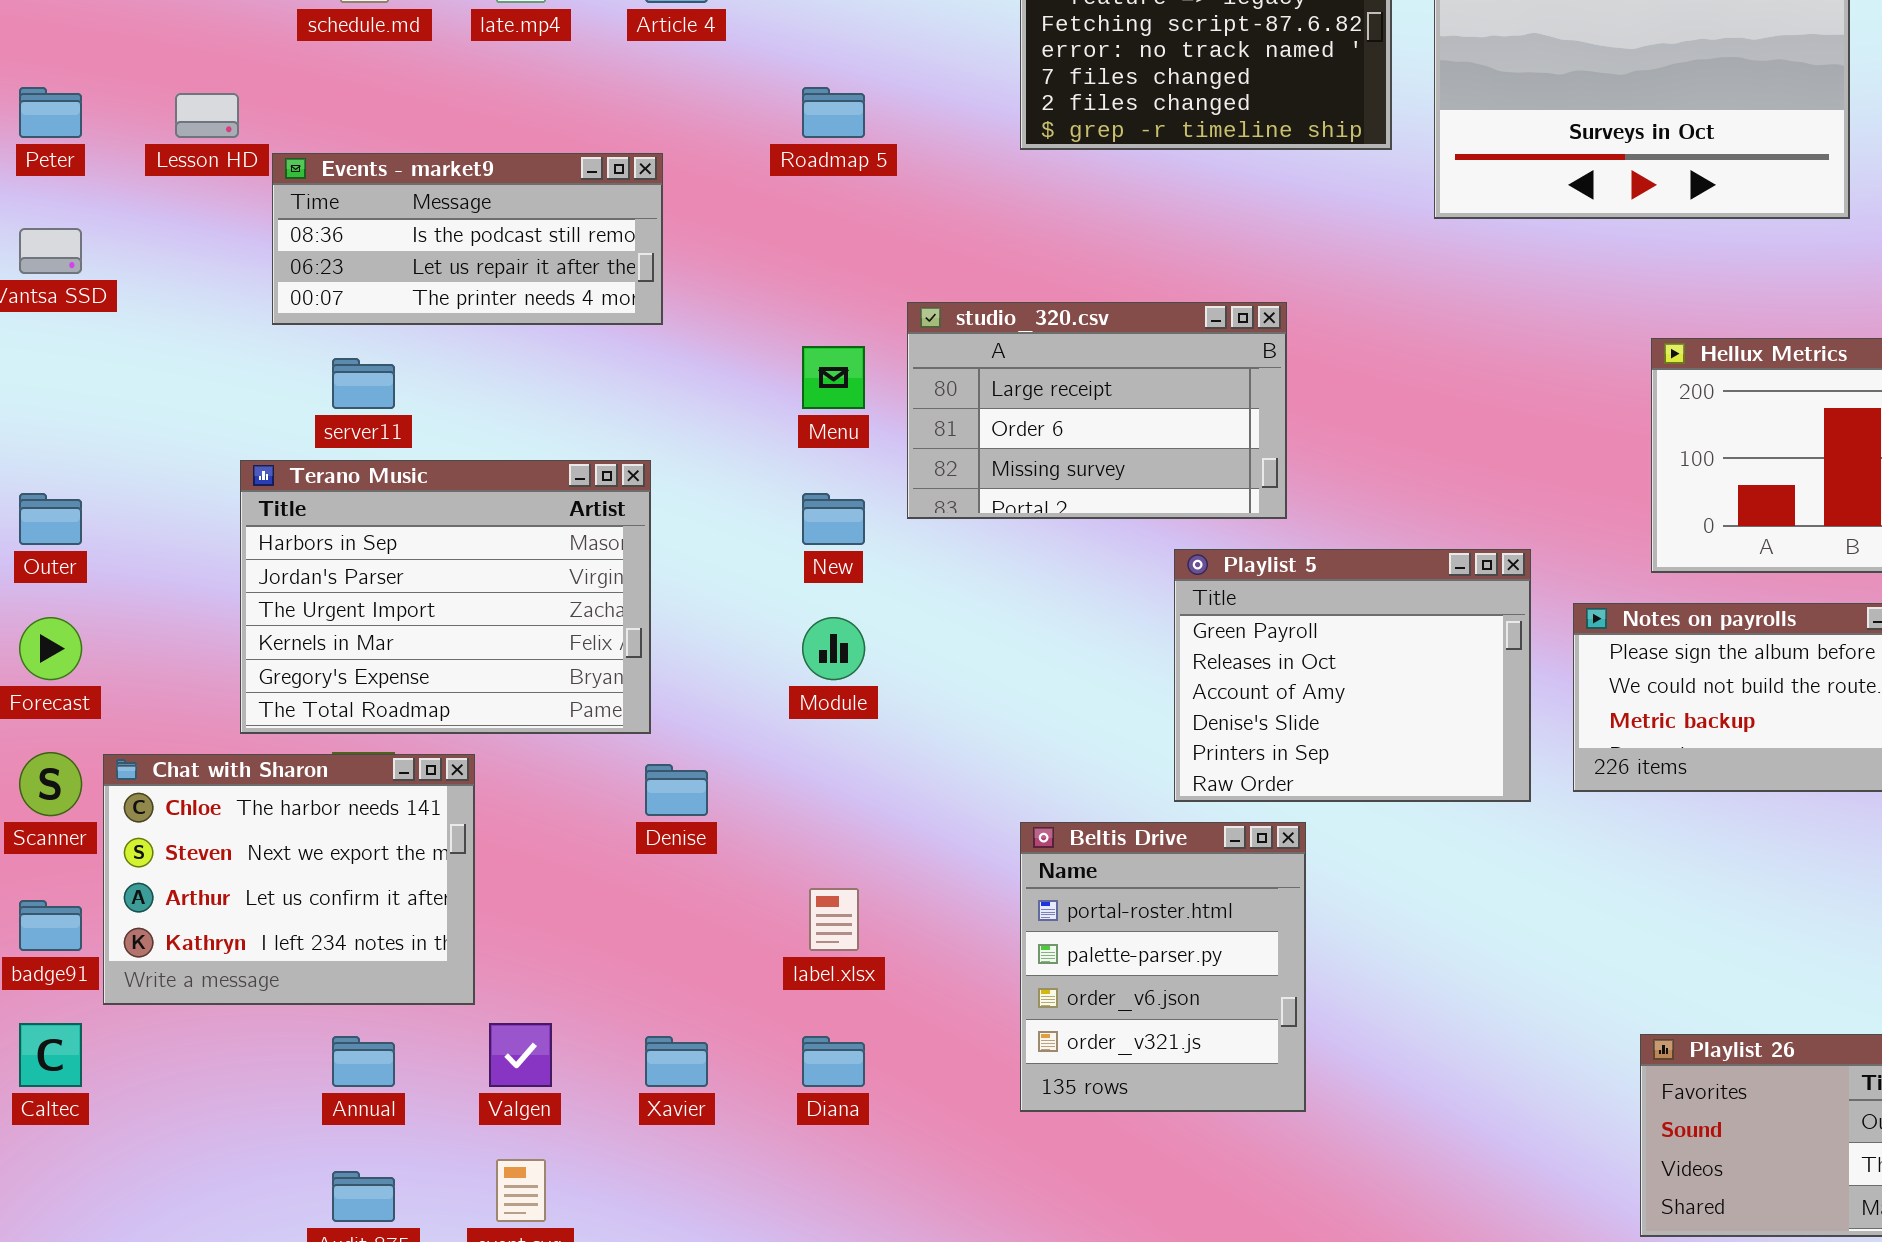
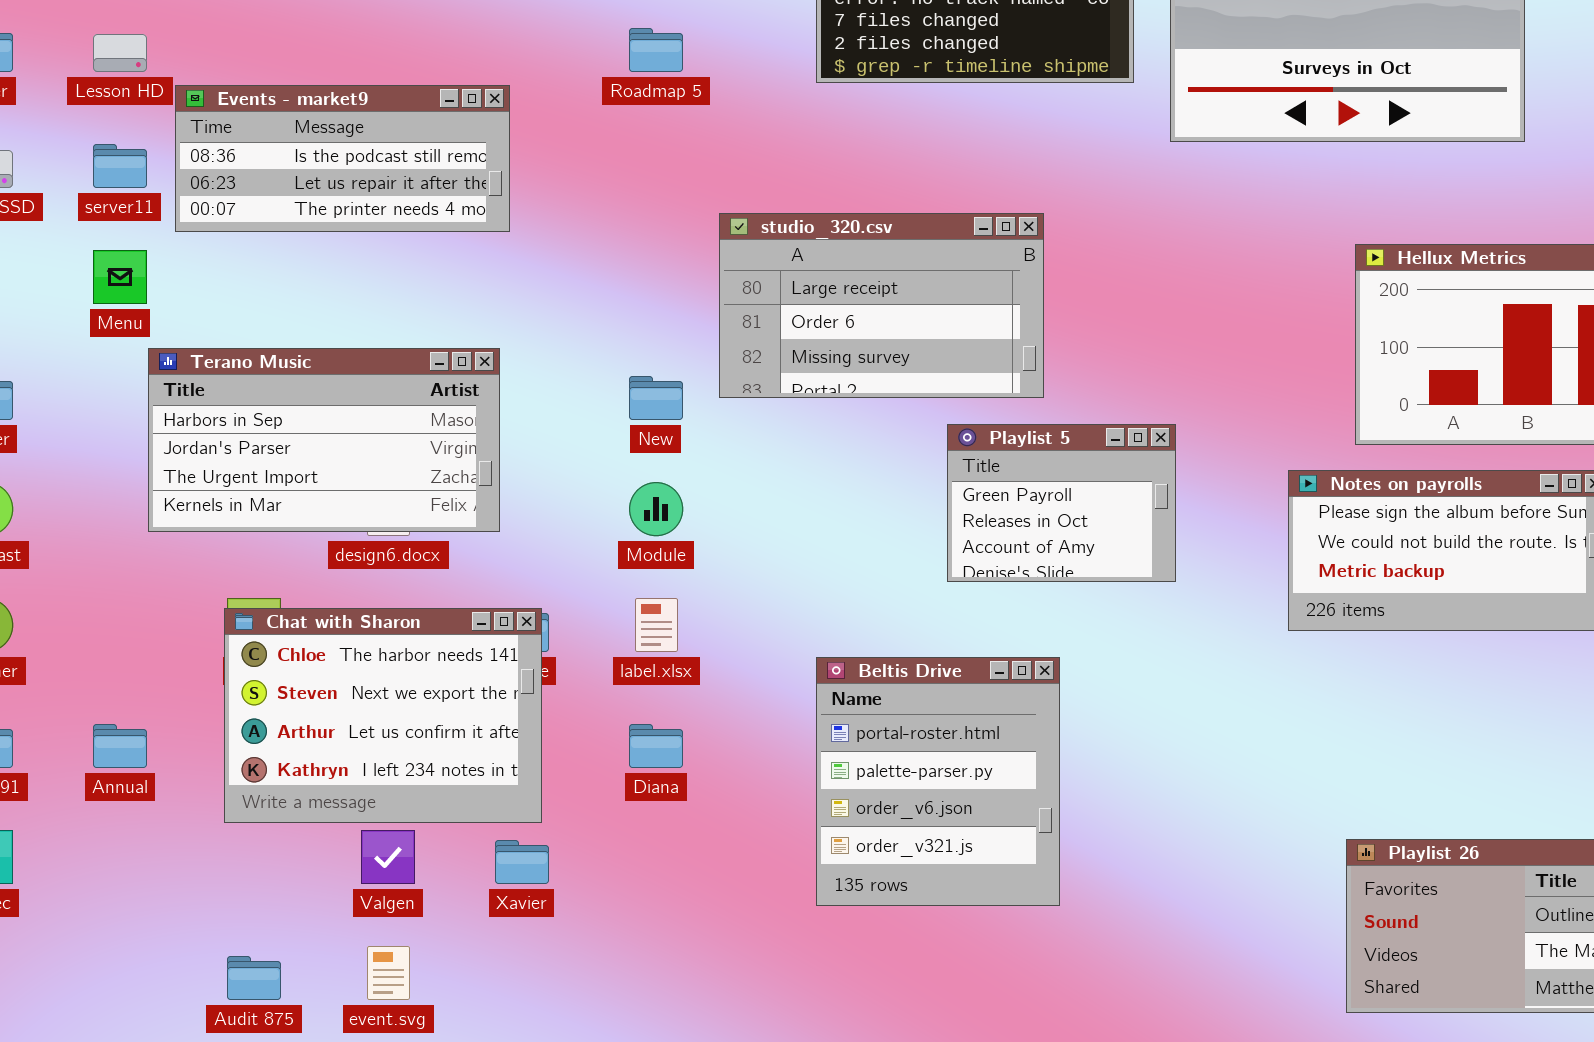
Menu: [802,346,865,409] -> [93,250,147,304], moved
server11: [332,358,395,409] -> [93,144,147,188], moved
Terano Music: [240,460,651,734] -> [148,348,500,532], resized
Playlist 5: [1174,549,1531,802] -> [947,424,1176,582], resized
Chat with Sharon: [103,754,475,1005] -> [224,608,542,823], moved
label.xlsx: [809,888,859,951] -> [635,598,678,652], moved
Annual: [332,1036,395,1087] -> [93,724,147,768], moved
Diana: [802,1036,865,1087] -> [629,724,683,768], moved

